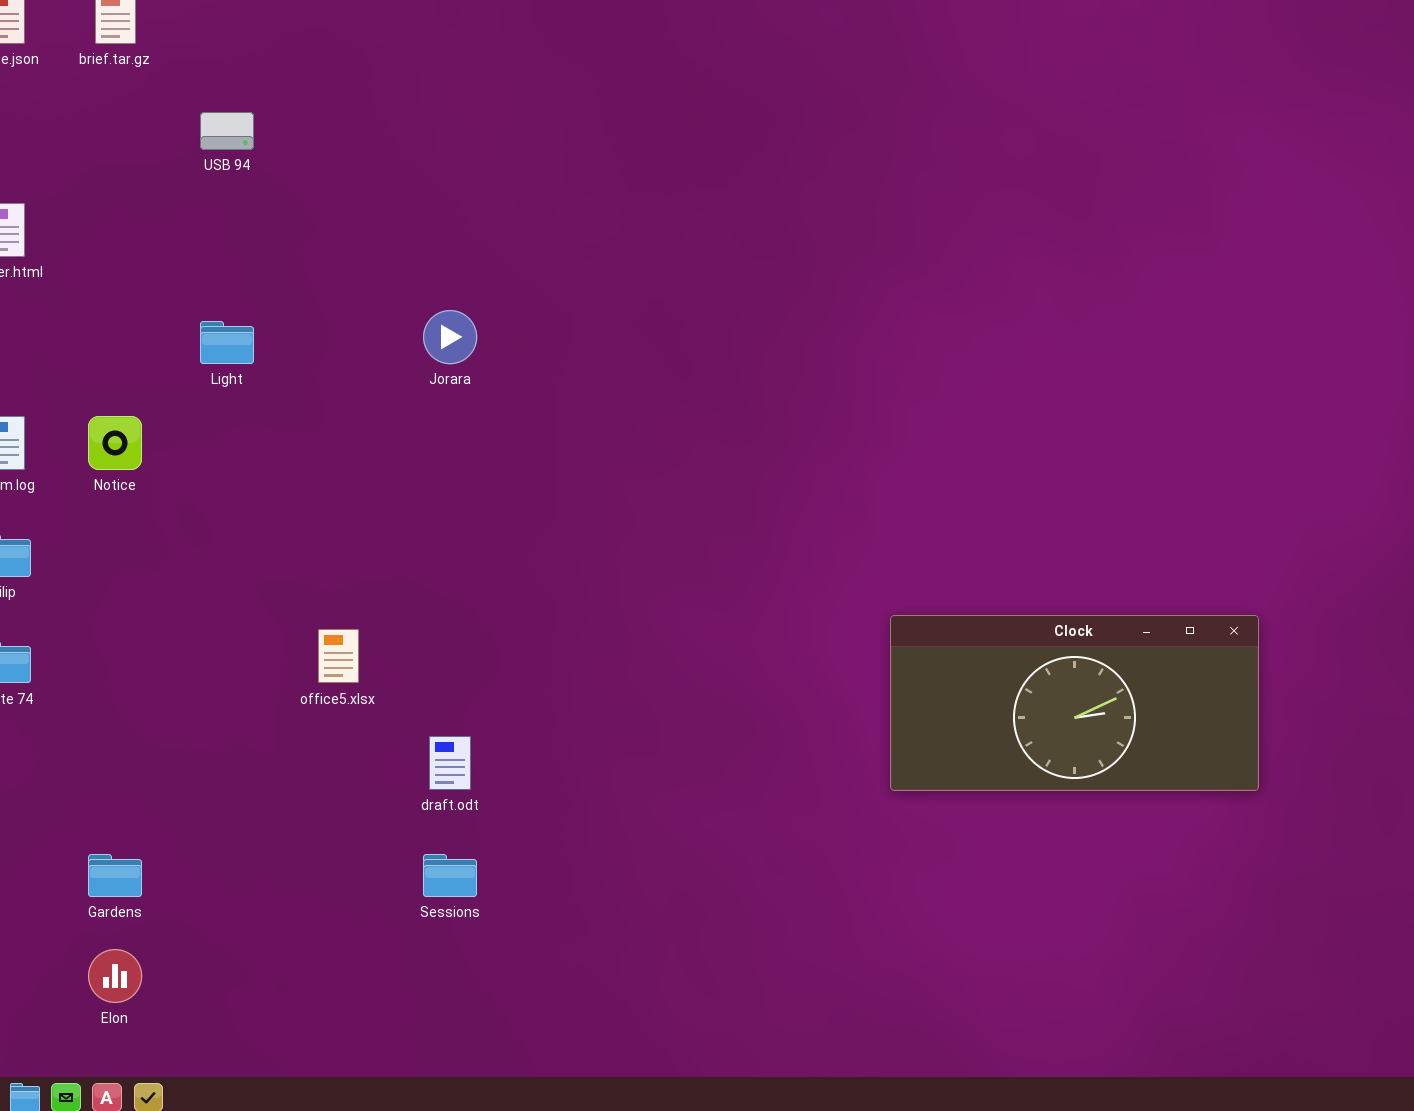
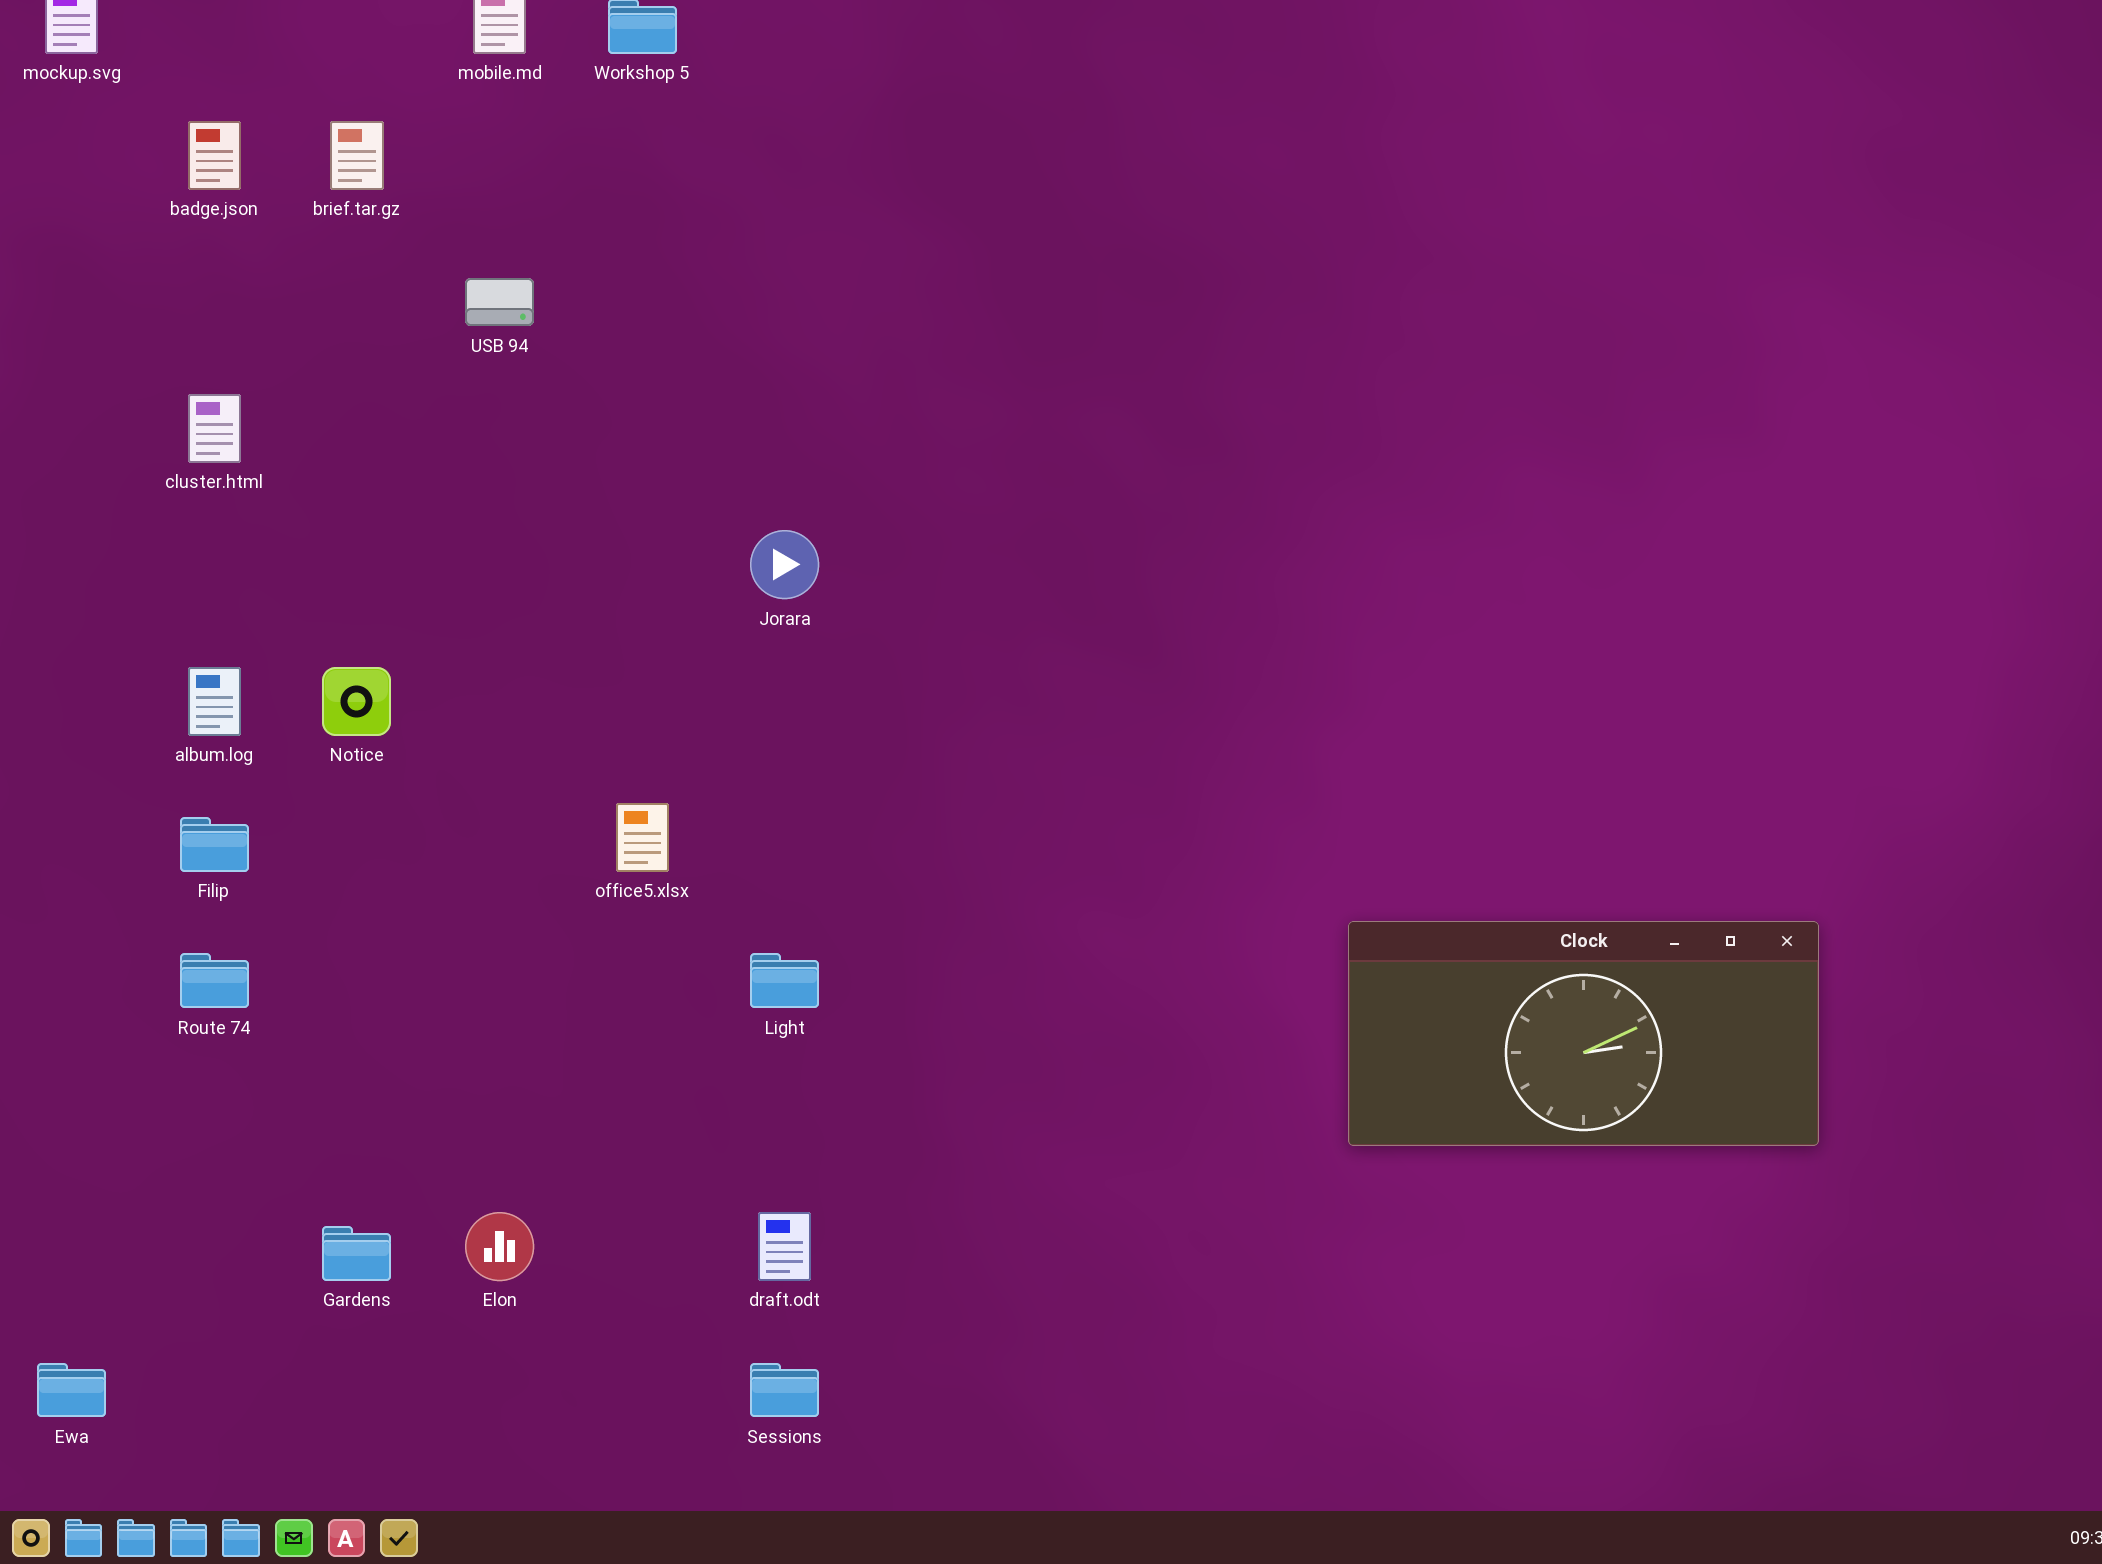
Light: [200,321,254,364] -> [750,953,819,1008], moved
office5.xlsx: [318,629,359,683] -> [616,803,669,872], moved
draft.odt: [429,736,471,790] -> [758,1212,811,1281], moved
Sessions: [423,854,477,897] -> [750,1363,819,1417], moved
Elon: [88,949,142,1003] -> [465,1212,534,1281], moved

